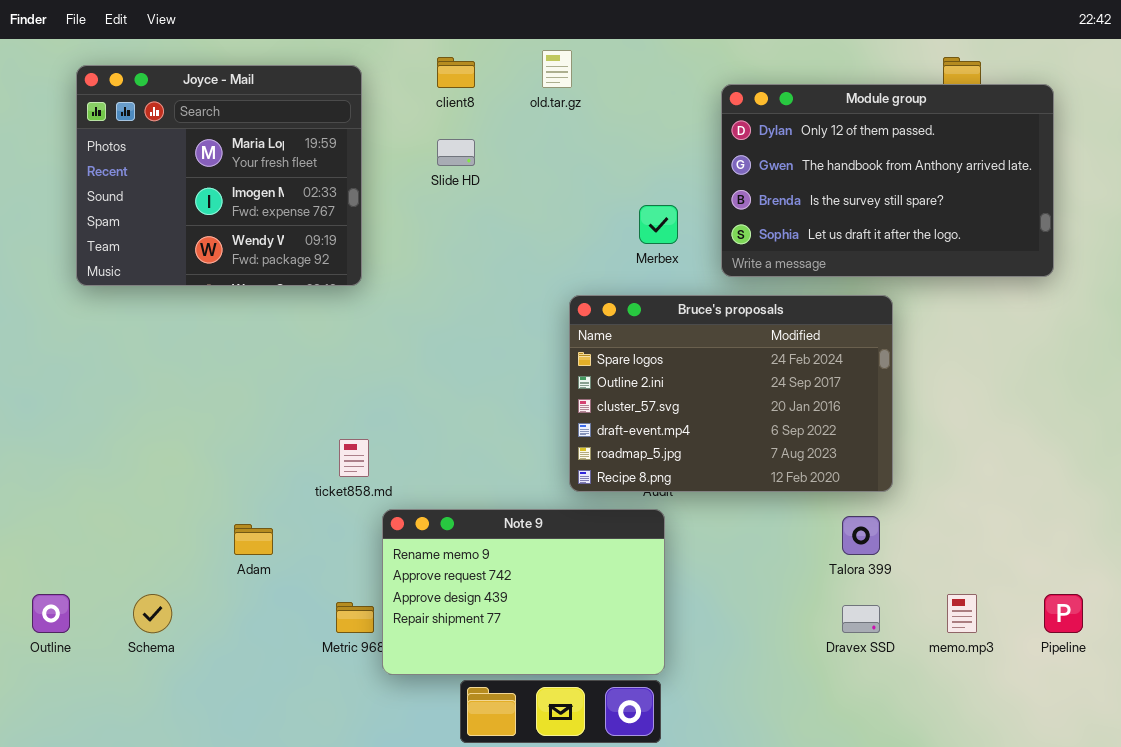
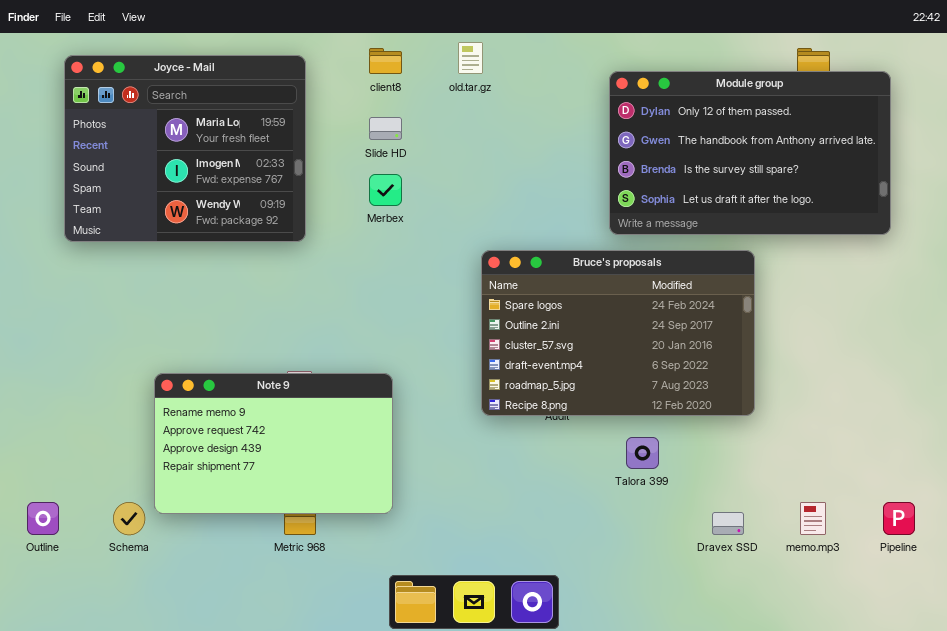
Merbex: [639,205,678,244] -> [369,174,402,206], moved
Note 9: [382,509,665,675] -> [154,373,393,514], moved
Talora 399: [842,516,880,555] -> [626,437,659,469], moved

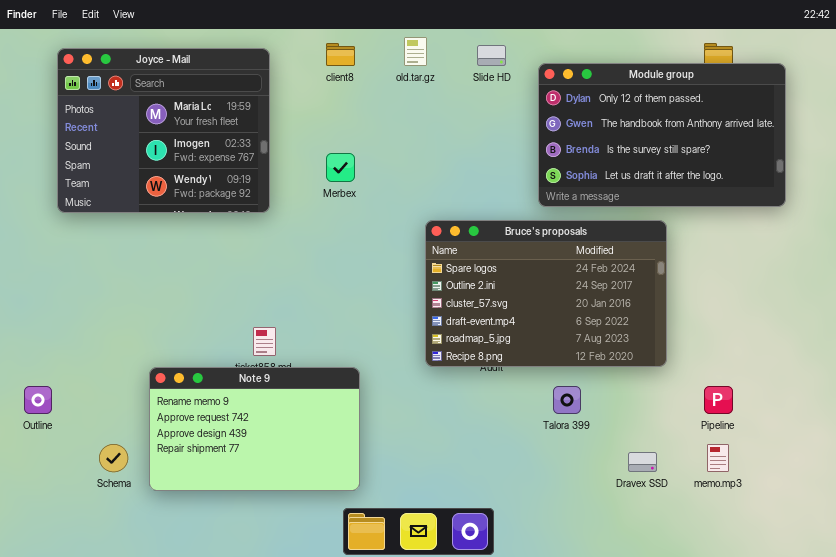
Slide HD: [369,117,402,140] -> [477,45,506,66], moved
Note 9: [154,373,393,514] -> [149,367,360,491], moved
Outline: [27,502,59,535] -> [24,386,52,414], moved
Pipeline: [883,502,915,535] -> [704,386,733,414], moved

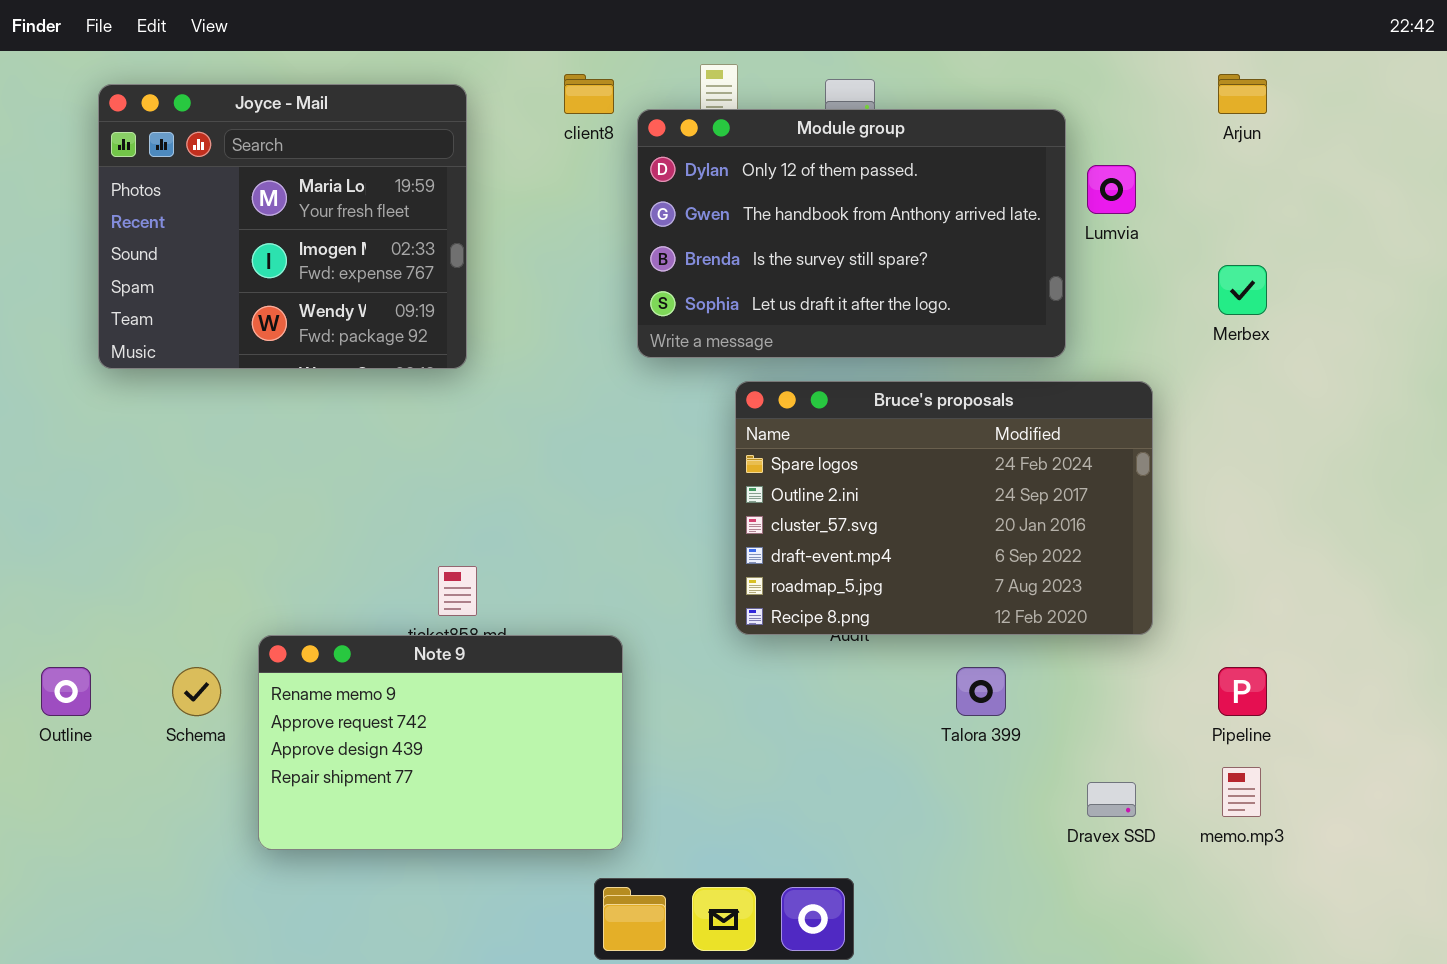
Module group: [538,63,786,207] -> [637,109,1066,358], moved
Merbex: [326,153,355,182] -> [1218,265,1267,315], moved
Schema: [99,444,128,472] -> [172,667,221,716], moved

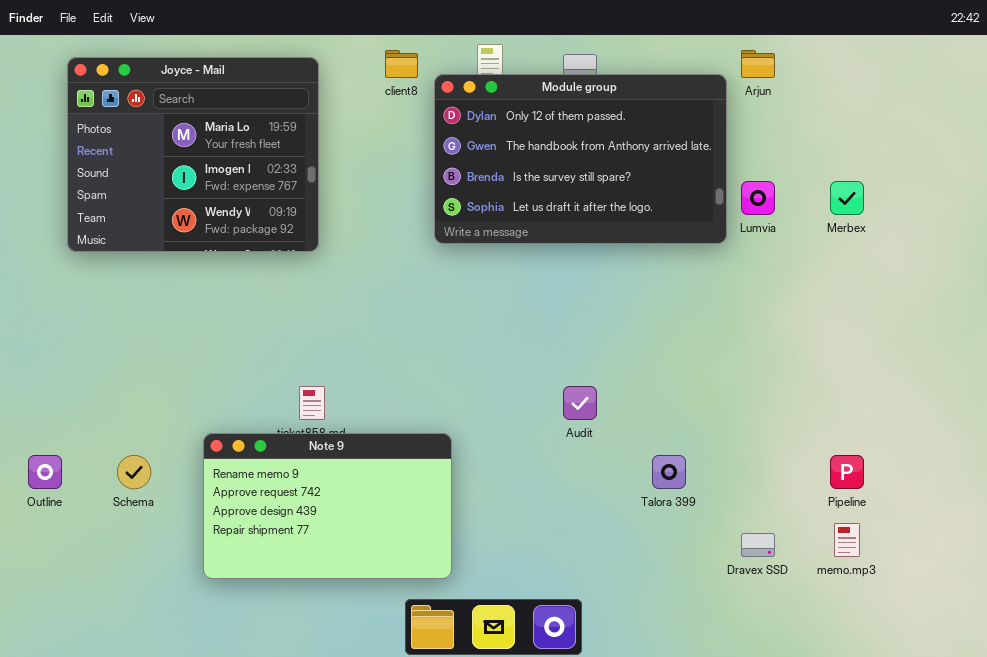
Arjun: [1218,74,1267,114] -> [741,50,775,78], moved
Lumvia: [1087,165,1136,214] -> [741,181,775,215], moved
Bruce's proposals: [735,381,1153,635] -> none, closed
Note 9: [258,635,623,850] -> [203,433,452,579], moved

